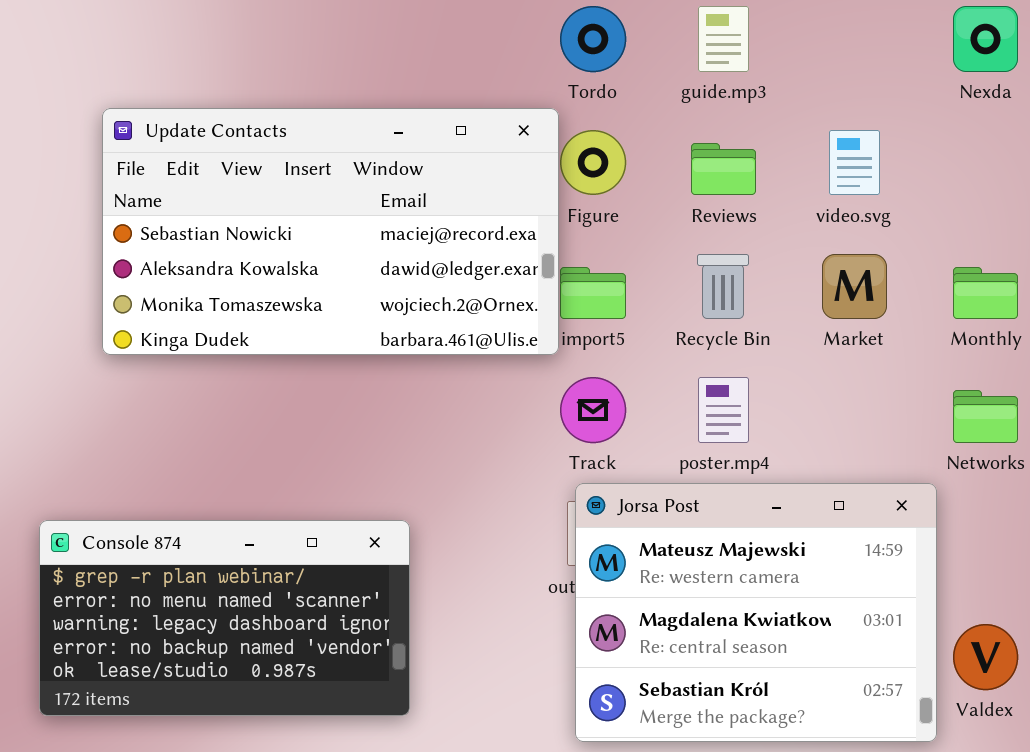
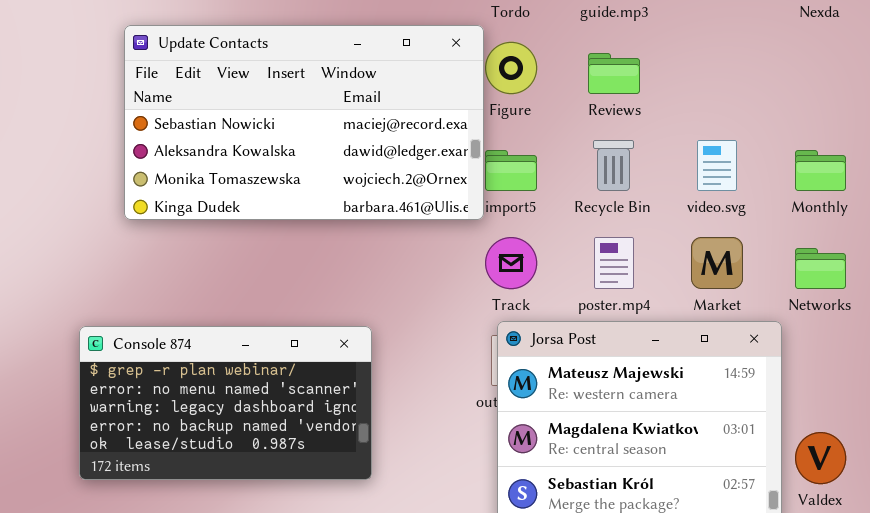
video.svg: [829,130,880,195] -> [697,140,737,191], moved
Market: [822,254,887,319] -> [691,237,743,289], moved
Console 874: [39,520,410,716] -> [79,326,372,480], moved

